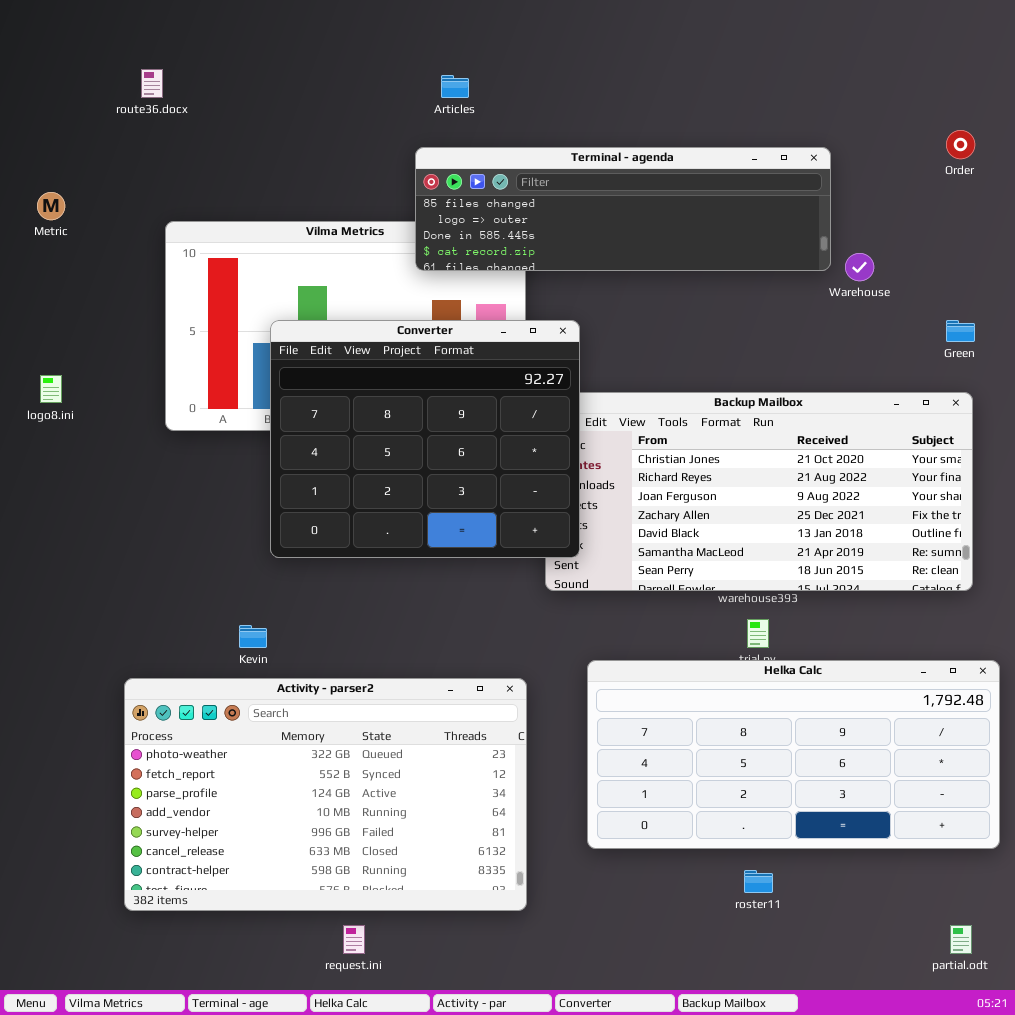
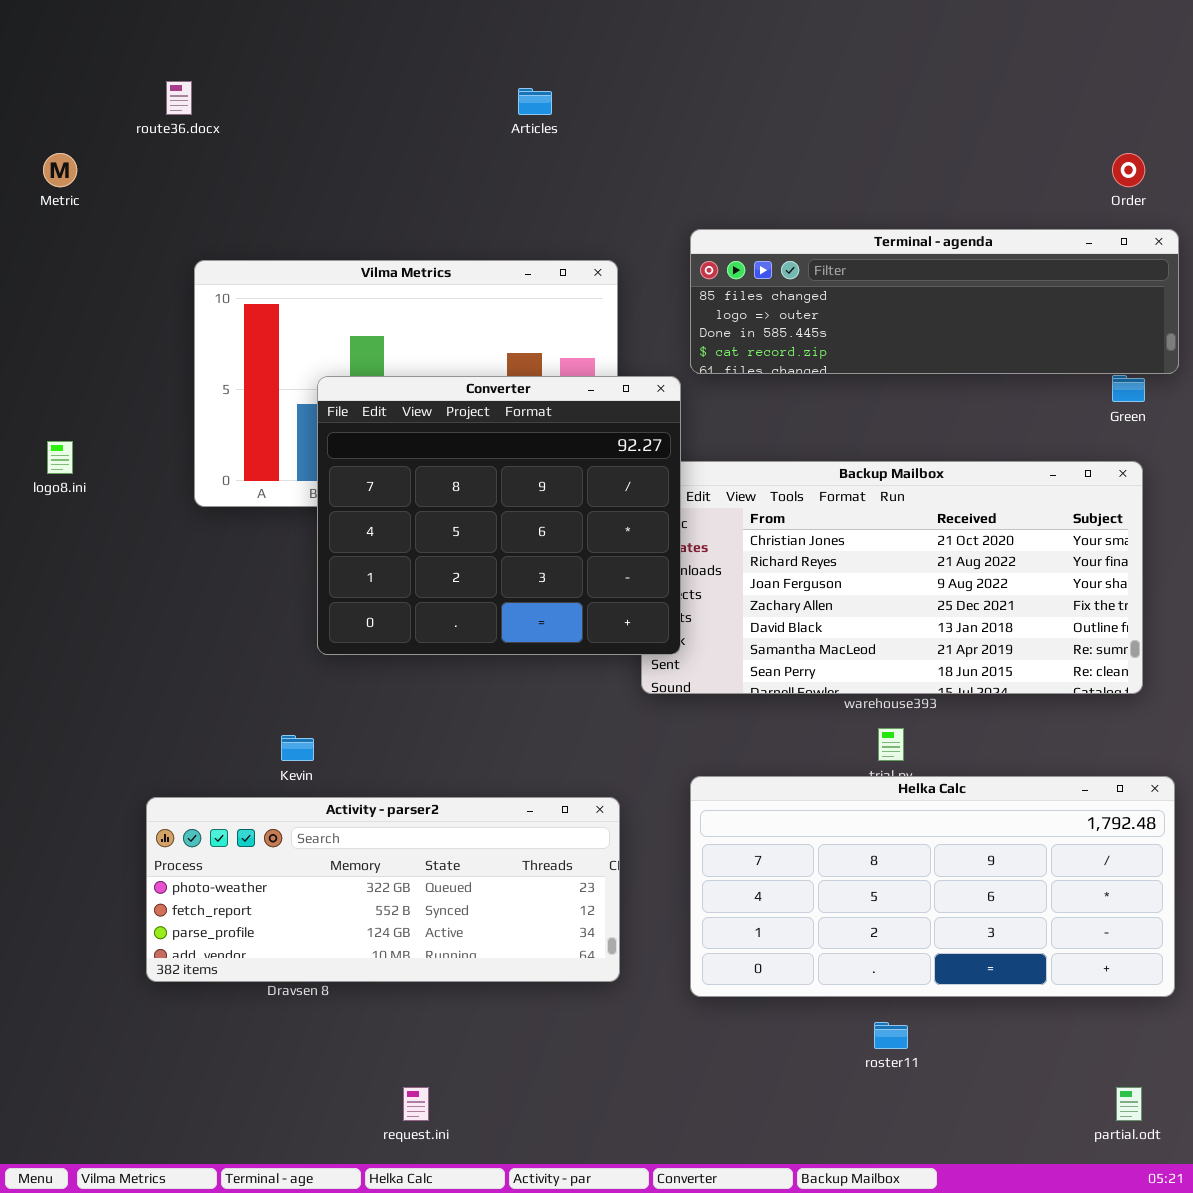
Terminal - agenda: [415,147,831,271] -> [690,229,1179,374], moved
Metric: [37,192,65,220] -> [43,153,77,187], moved
Activity - parser2: [124,678,527,911] -> [146,797,620,982], resized

